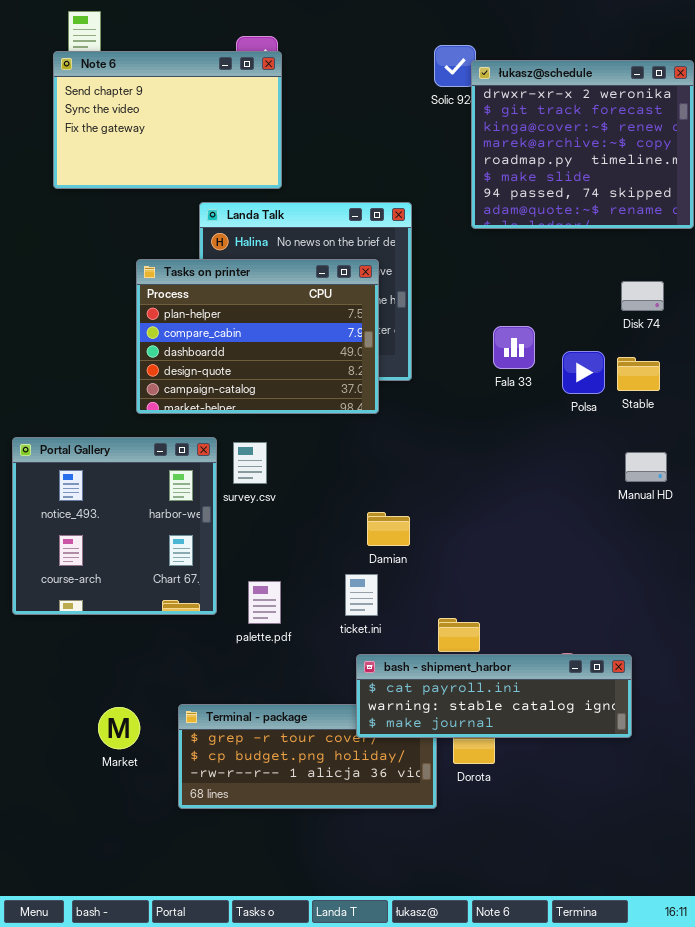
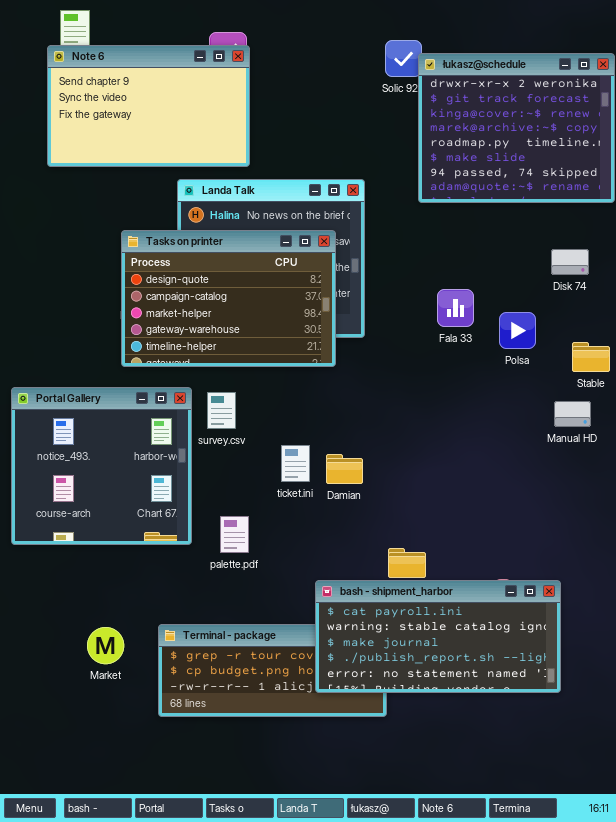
Tasks on printer: [136,259,379,414] -> [121,230,336,367], scrolled down 3 rows
Stable: [617,357,660,391] -> [572,342,610,372], moved
ticket.ini: [345,574,378,616] -> [281,445,310,482], moved
bash - shipment_harbor: [356,654,632,738] -> [315,580,561,693], resized

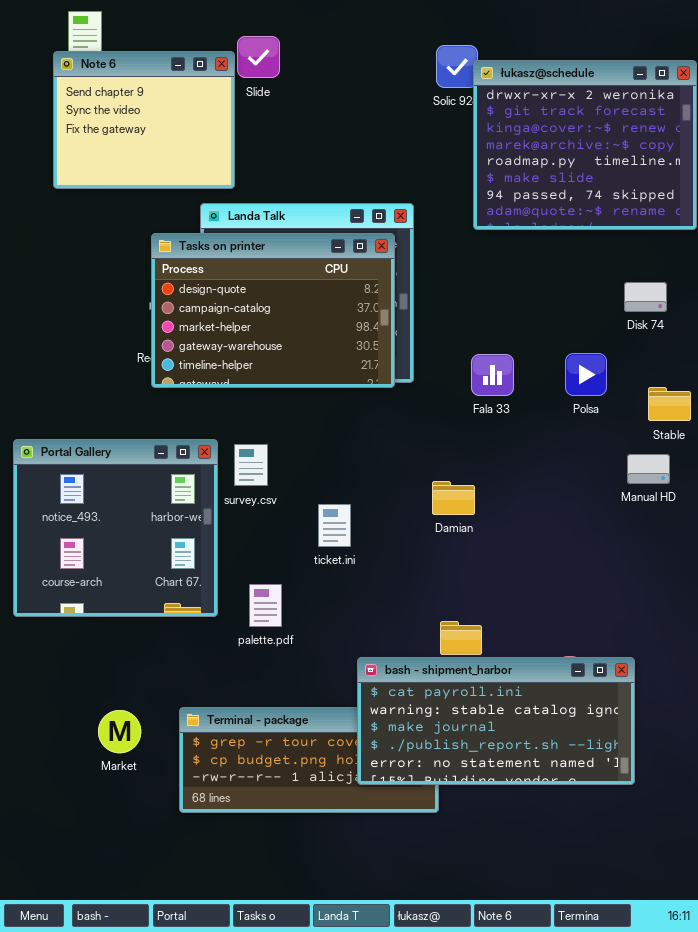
Note 6: [47,45,250,167] -> [53,51,235,189], resized
Tasks on printer: [121,230,336,367] -> [151,233,395,388], moved
Fala 33: [437,289,474,327] -> [471,354,514,396], moved
Damian: [326,454,363,484] -> [432,481,475,515], moved

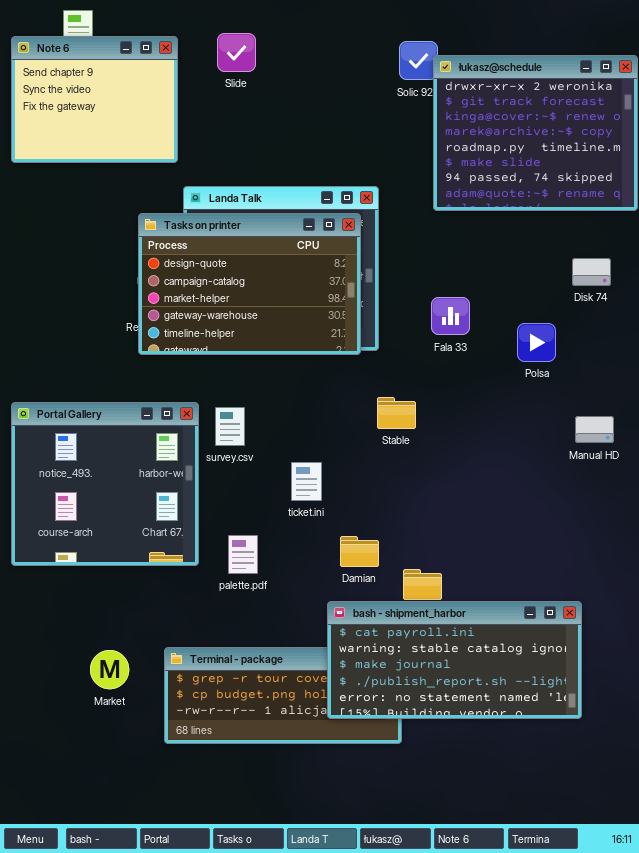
Note 6: [53,51,235,189] -> [11,36,178,163], moved
Fala 33: [471,354,514,396] -> [431,297,470,335], moved
Stable: [648,387,691,421] -> [377,397,416,429], moved
Damian: [432,481,475,515] -> [340,536,379,567], moved

